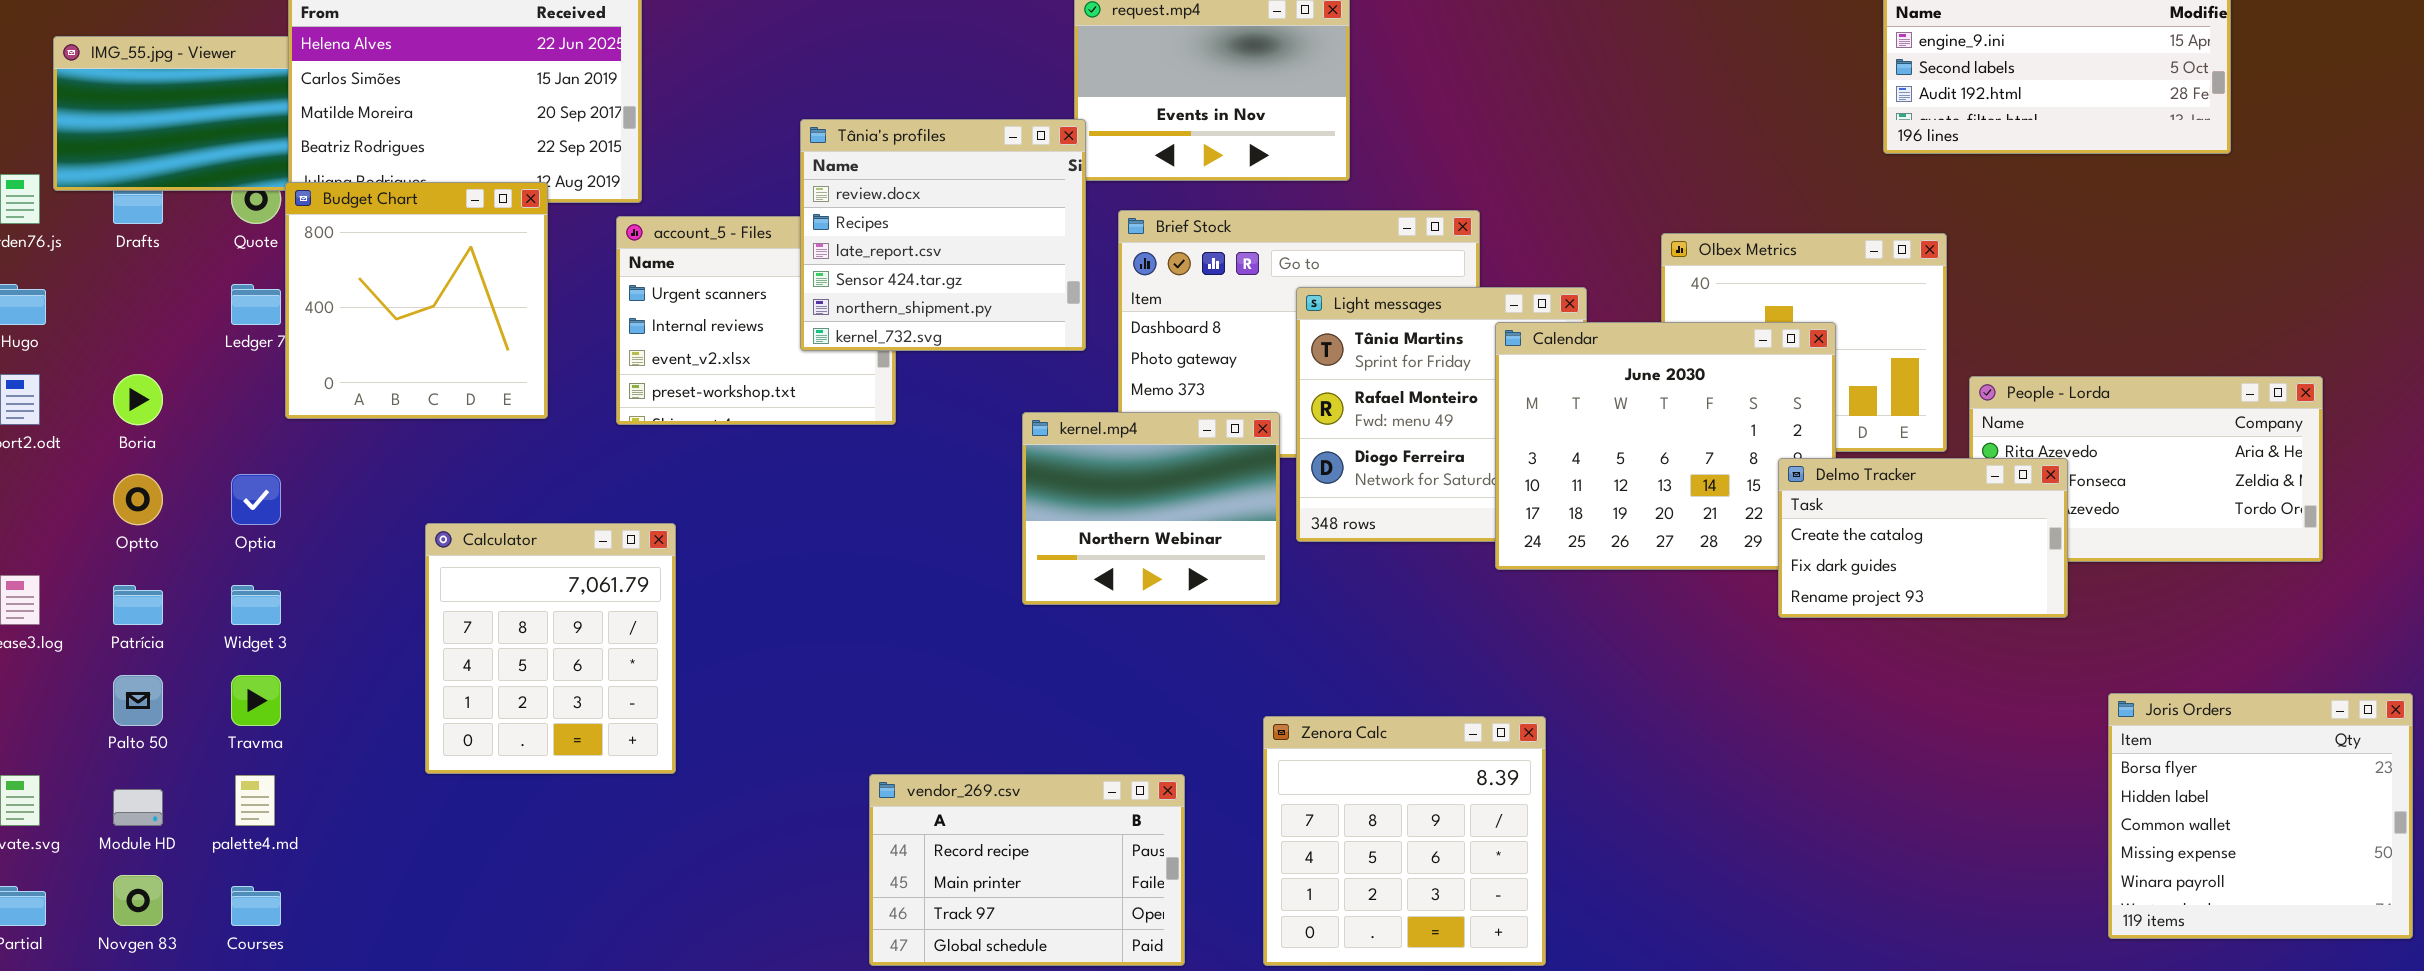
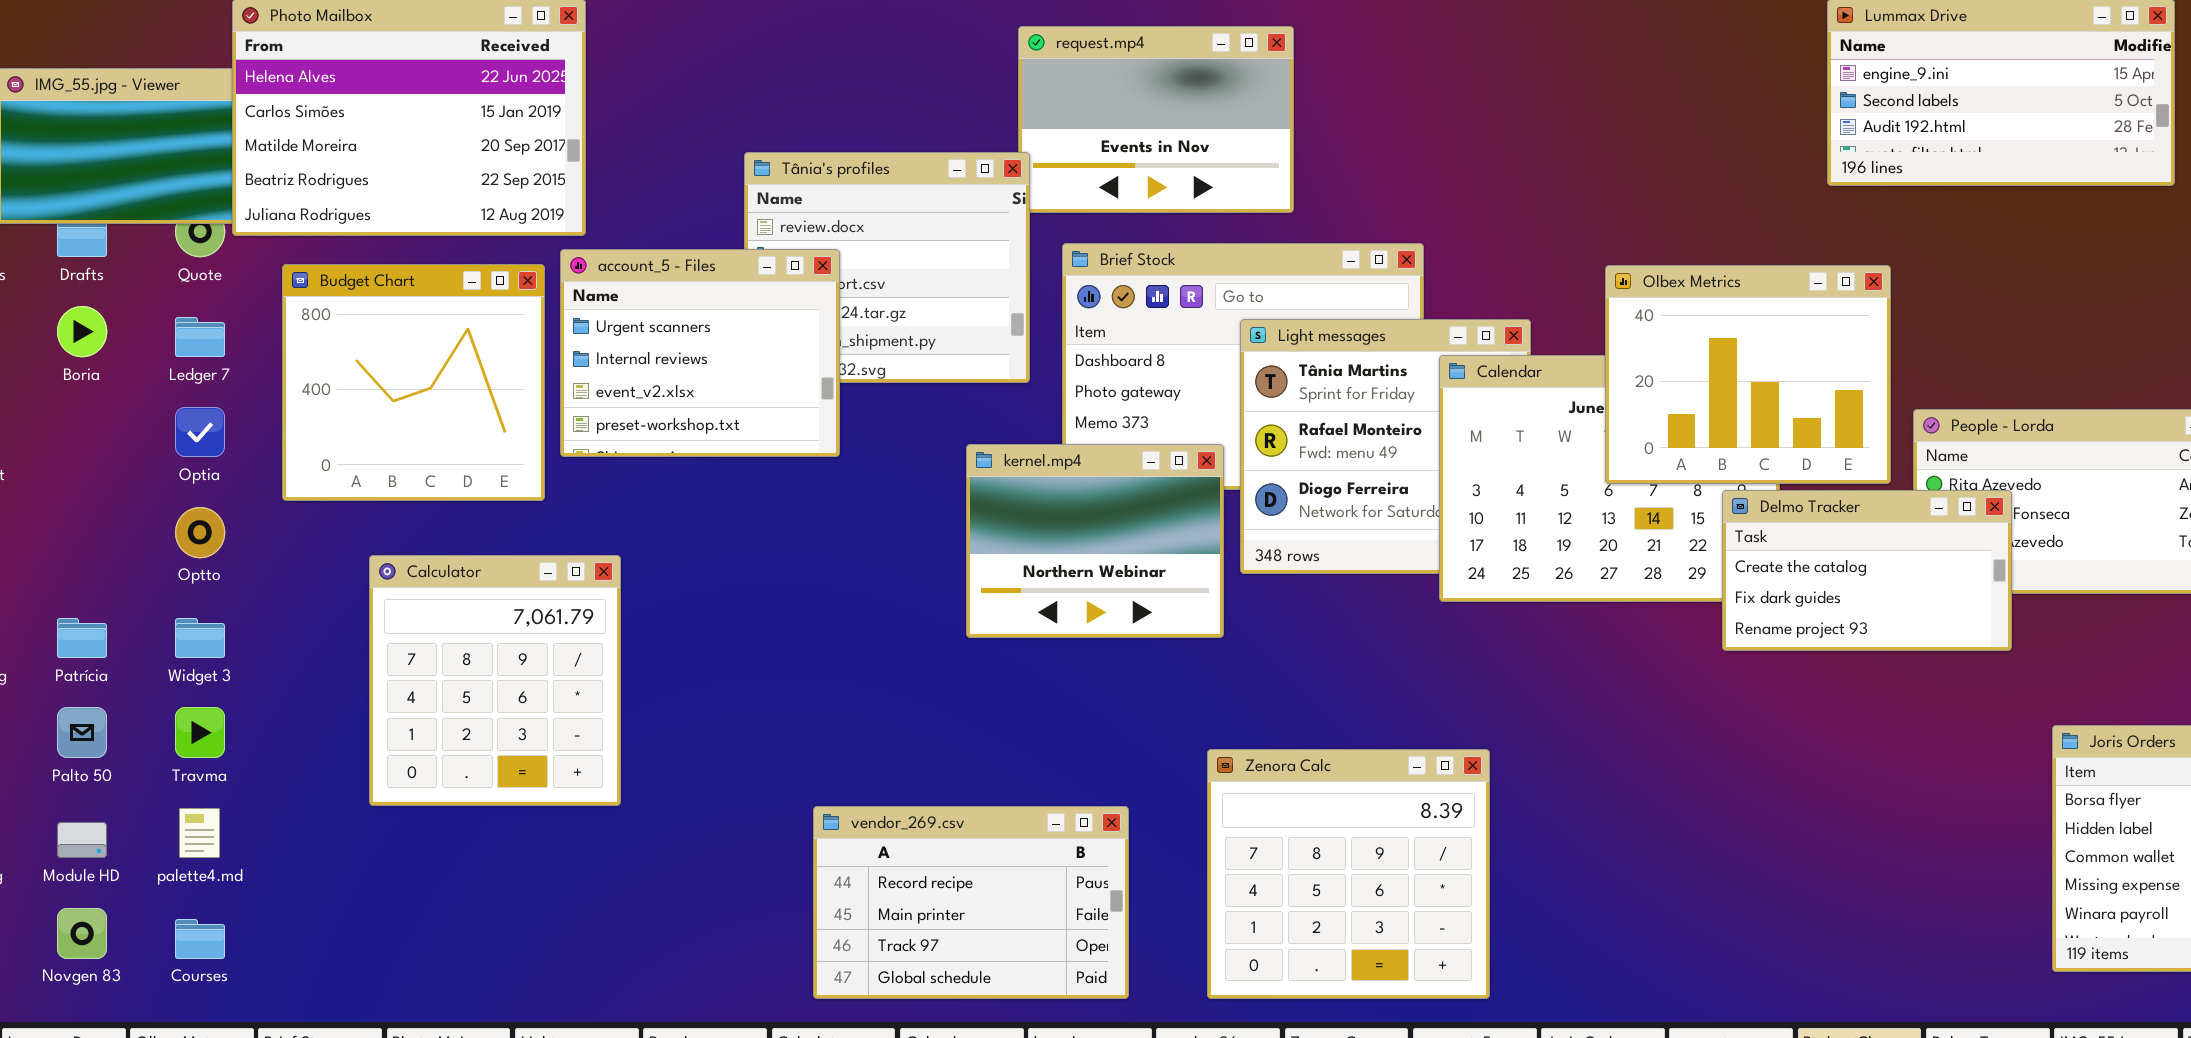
Budget Chart: [285,182,548,419] -> [282,264,545,501], moved
account_5 - Files: [616,216,896,425] -> [560,249,840,457], raised
Olbex Metrics: [1661,233,1947,452] -> [1605,265,1891,484], raised
Boria: [113,374,163,425] -> [57,306,107,357], moved
Optto: [113,474,163,525] -> [175,507,225,558], moved
Optia: [231,474,281,525] -> [175,407,225,457], moved

